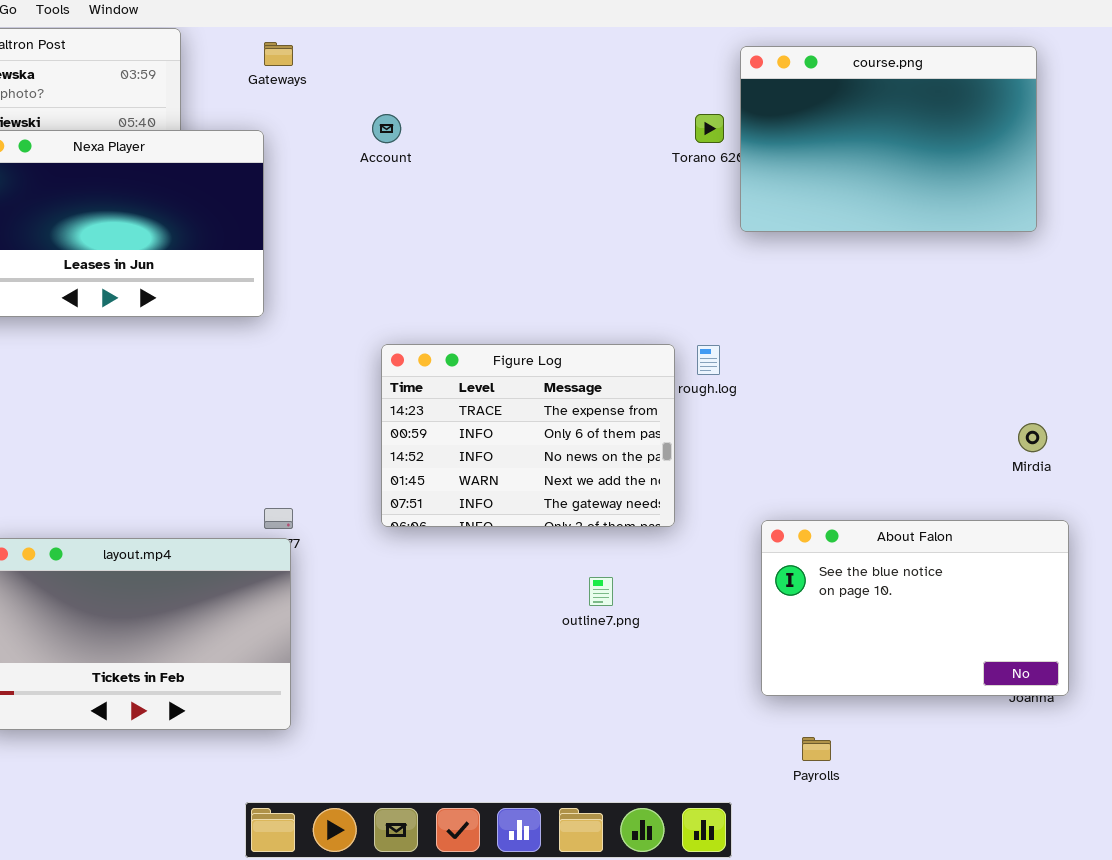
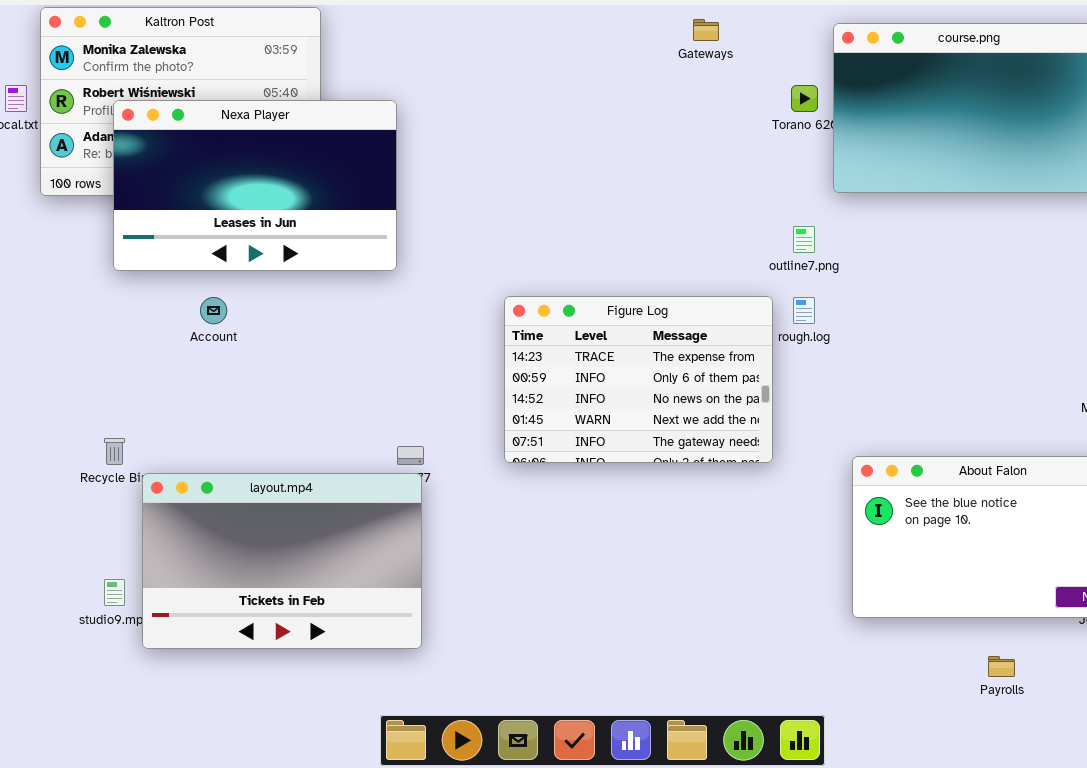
Gateways: [264,42,293,66] -> [693,19,719,41], moved
Account: [372,114,401,143] -> [200,297,227,324], moved
outline7.png: [589,577,613,606] -> [793,226,815,253], moved
Payrolls: [802,737,831,761] -> [988,656,1015,677], moved

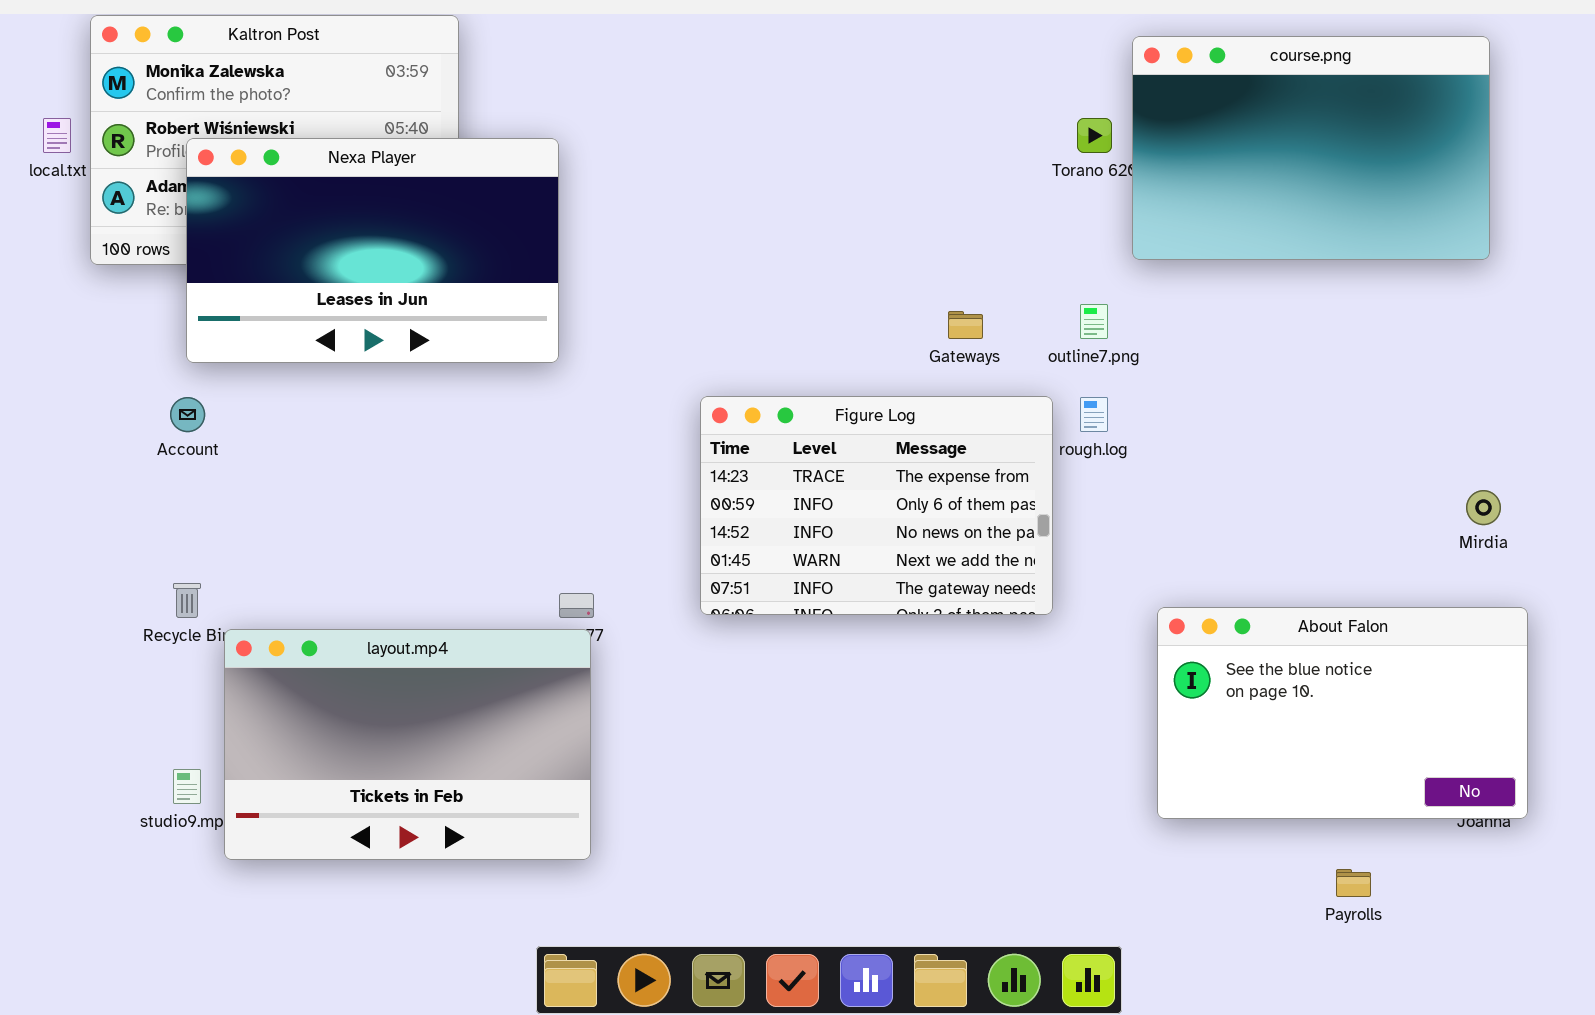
Gateways: [693,19,719,41] -> [948,311,983,339], moved
Account: [200,297,227,324] -> [170,397,205,432], moved

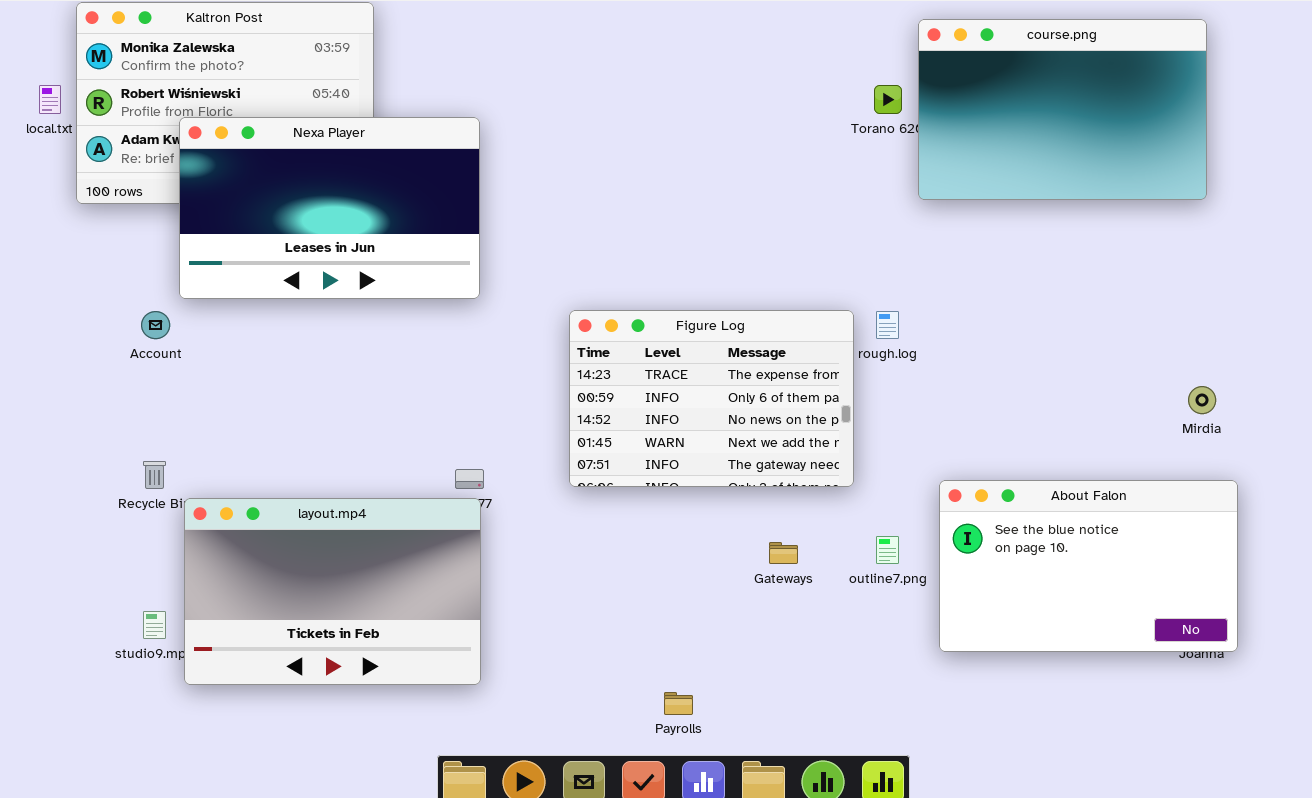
Nexa Player: [186,138,559,363] -> [179,117,480,299], moved
outline7.png: [1080,304,1108,339] -> [876,536,899,564], moved
Gateways: [948,311,983,339] -> [769,542,798,564], moved
Payrolls: [1336,869,1371,897] -> [664,692,693,715], moved

